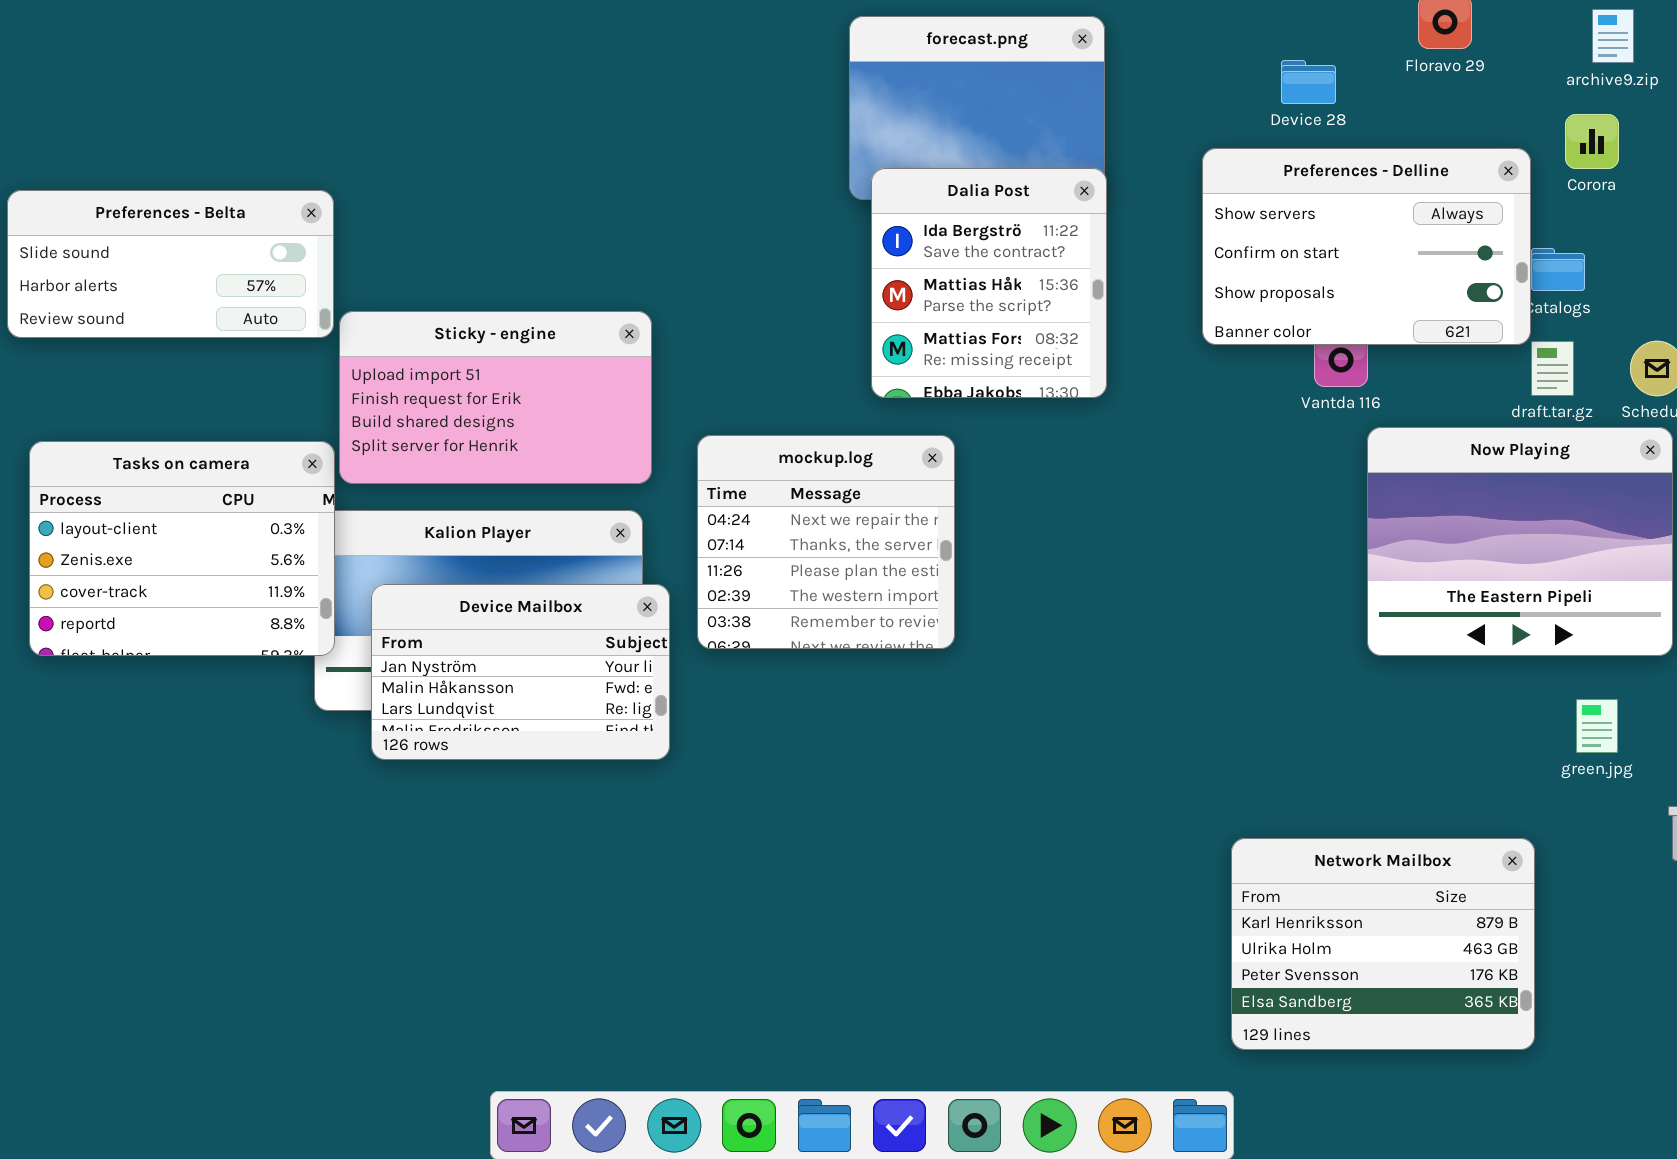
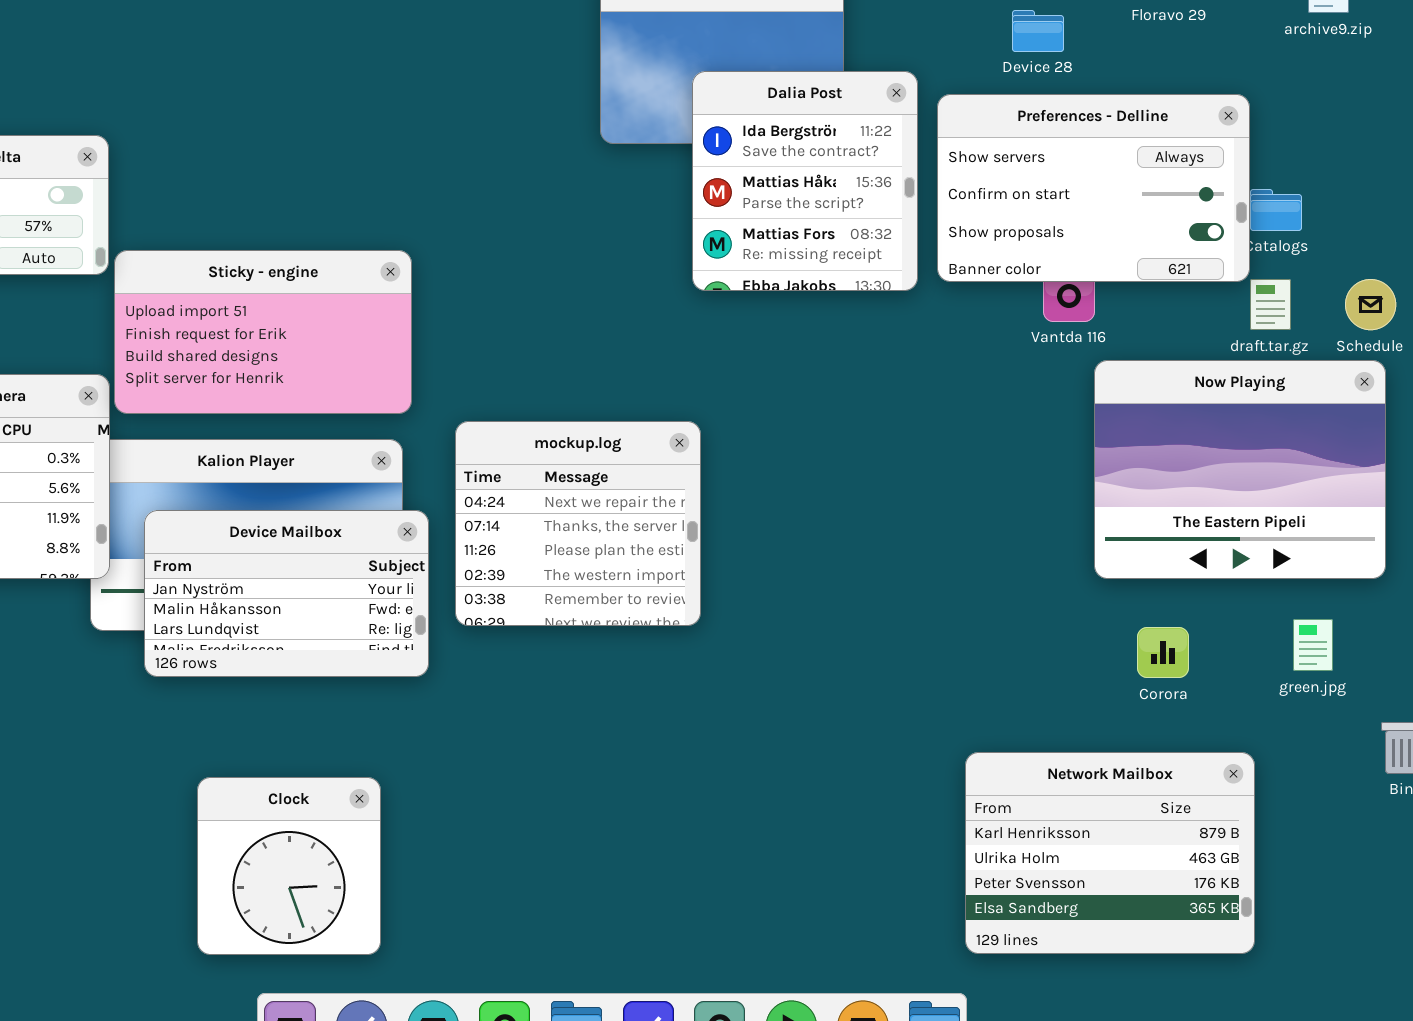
Corora: [1565,114,1619,169] -> [1137,627,1189,678], moved
Dalia Post: [871,168,1107,398] -> [692,71,918,291], moved
mockup.log: [697,435,955,649] -> [455,421,701,626], moved
Clock: none -> [197,777,381,955], opened

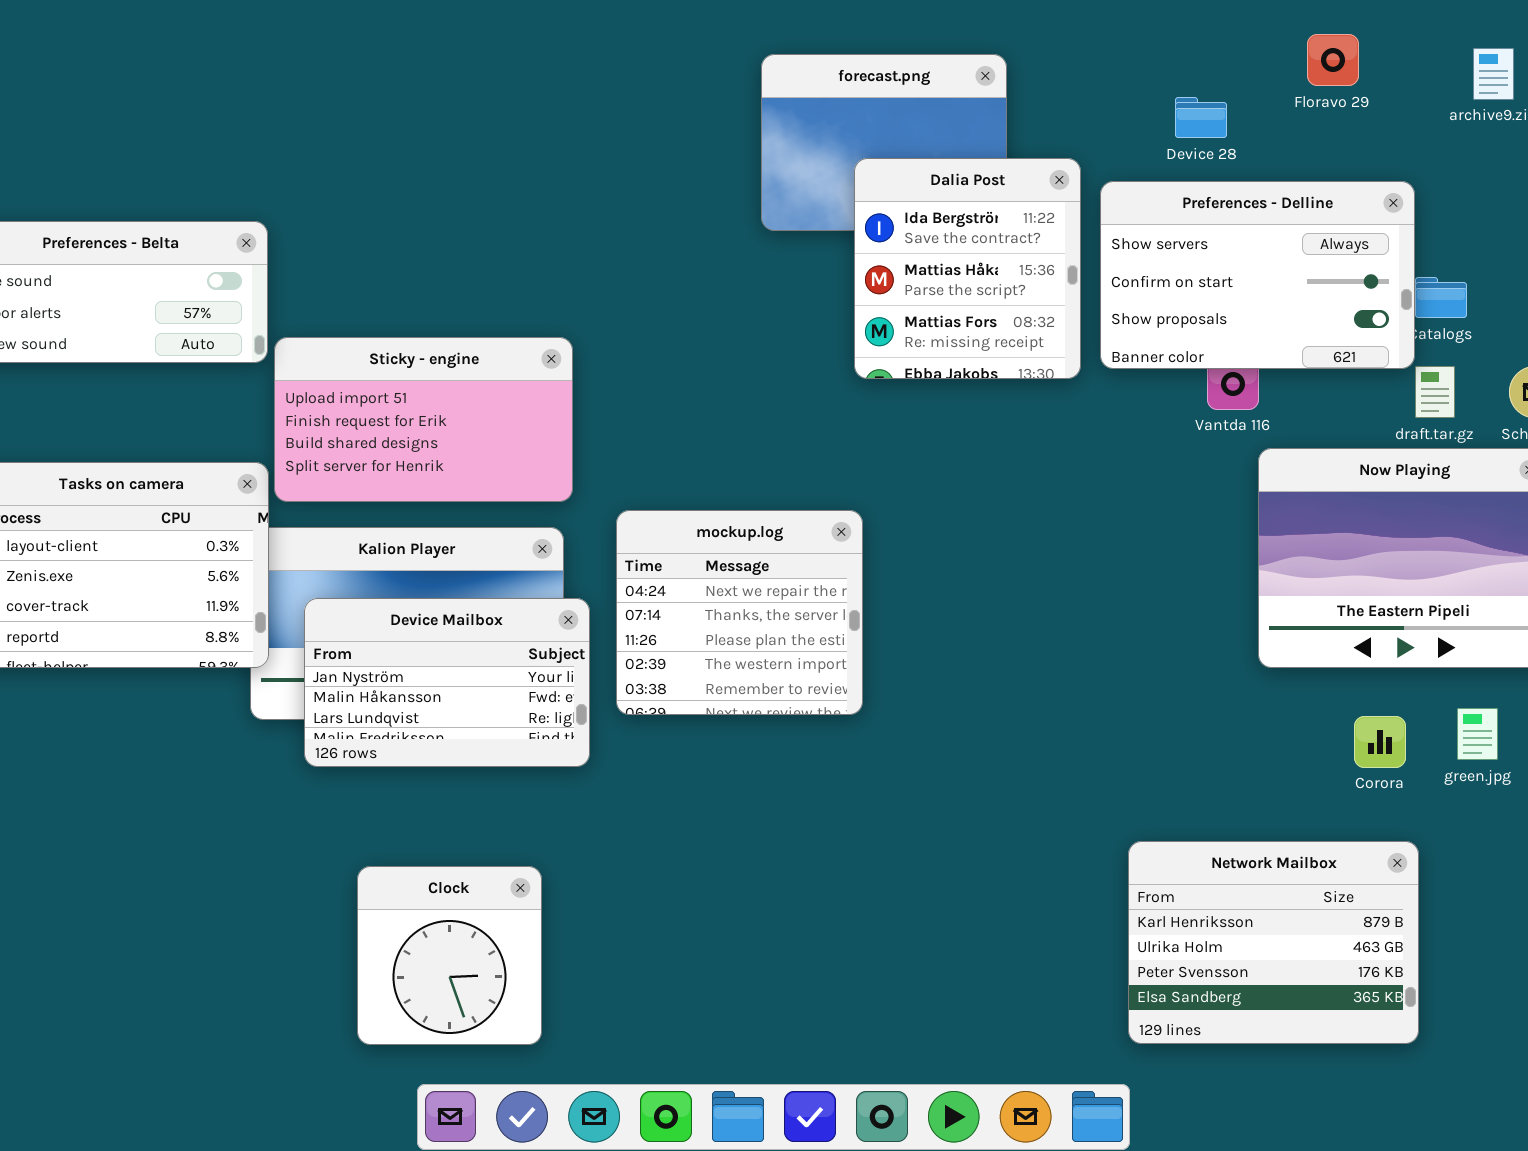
Corora: [1137,627,1189,678] -> [1354,716,1406,768], moved

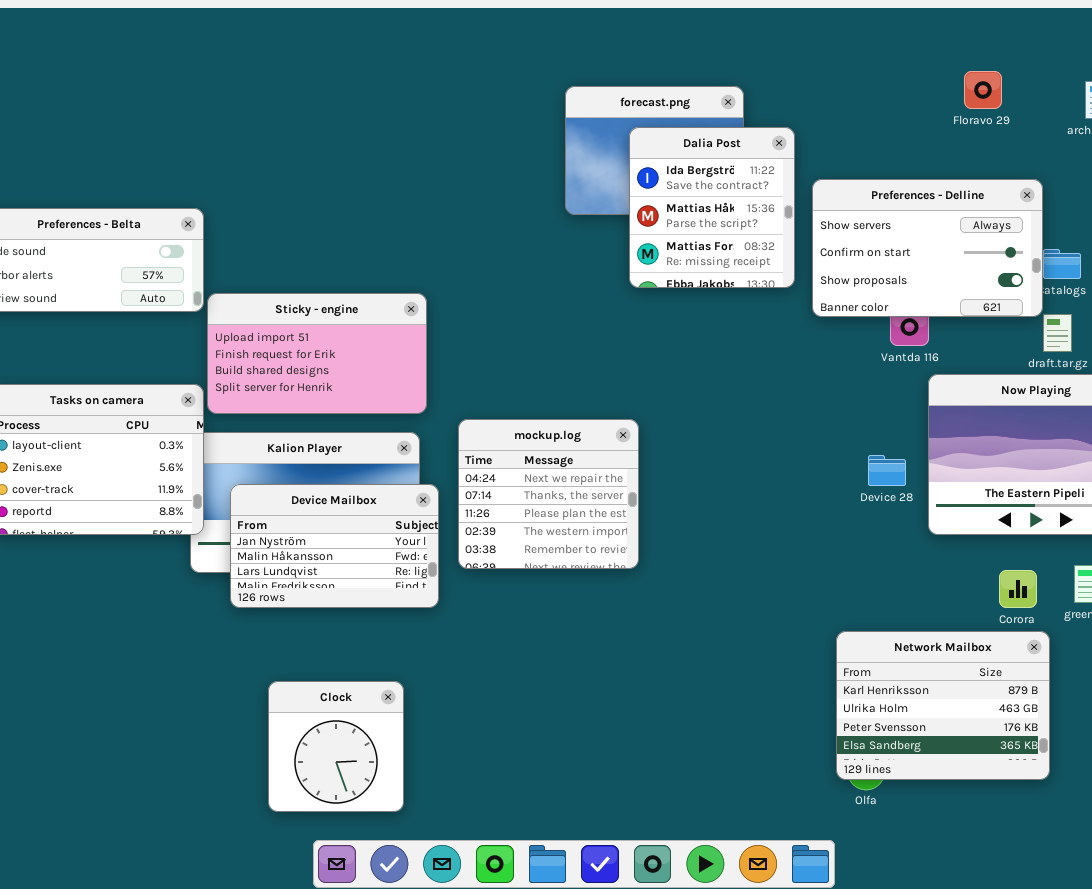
Device 28: [1175,97,1227,138] -> [868,455,906,486], moved
Dalia Post: [854,158,1081,379] -> [629,127,795,288], moved
Network Mailbox: [1128,841,1419,1044] -> [836,631,1050,780], moved

